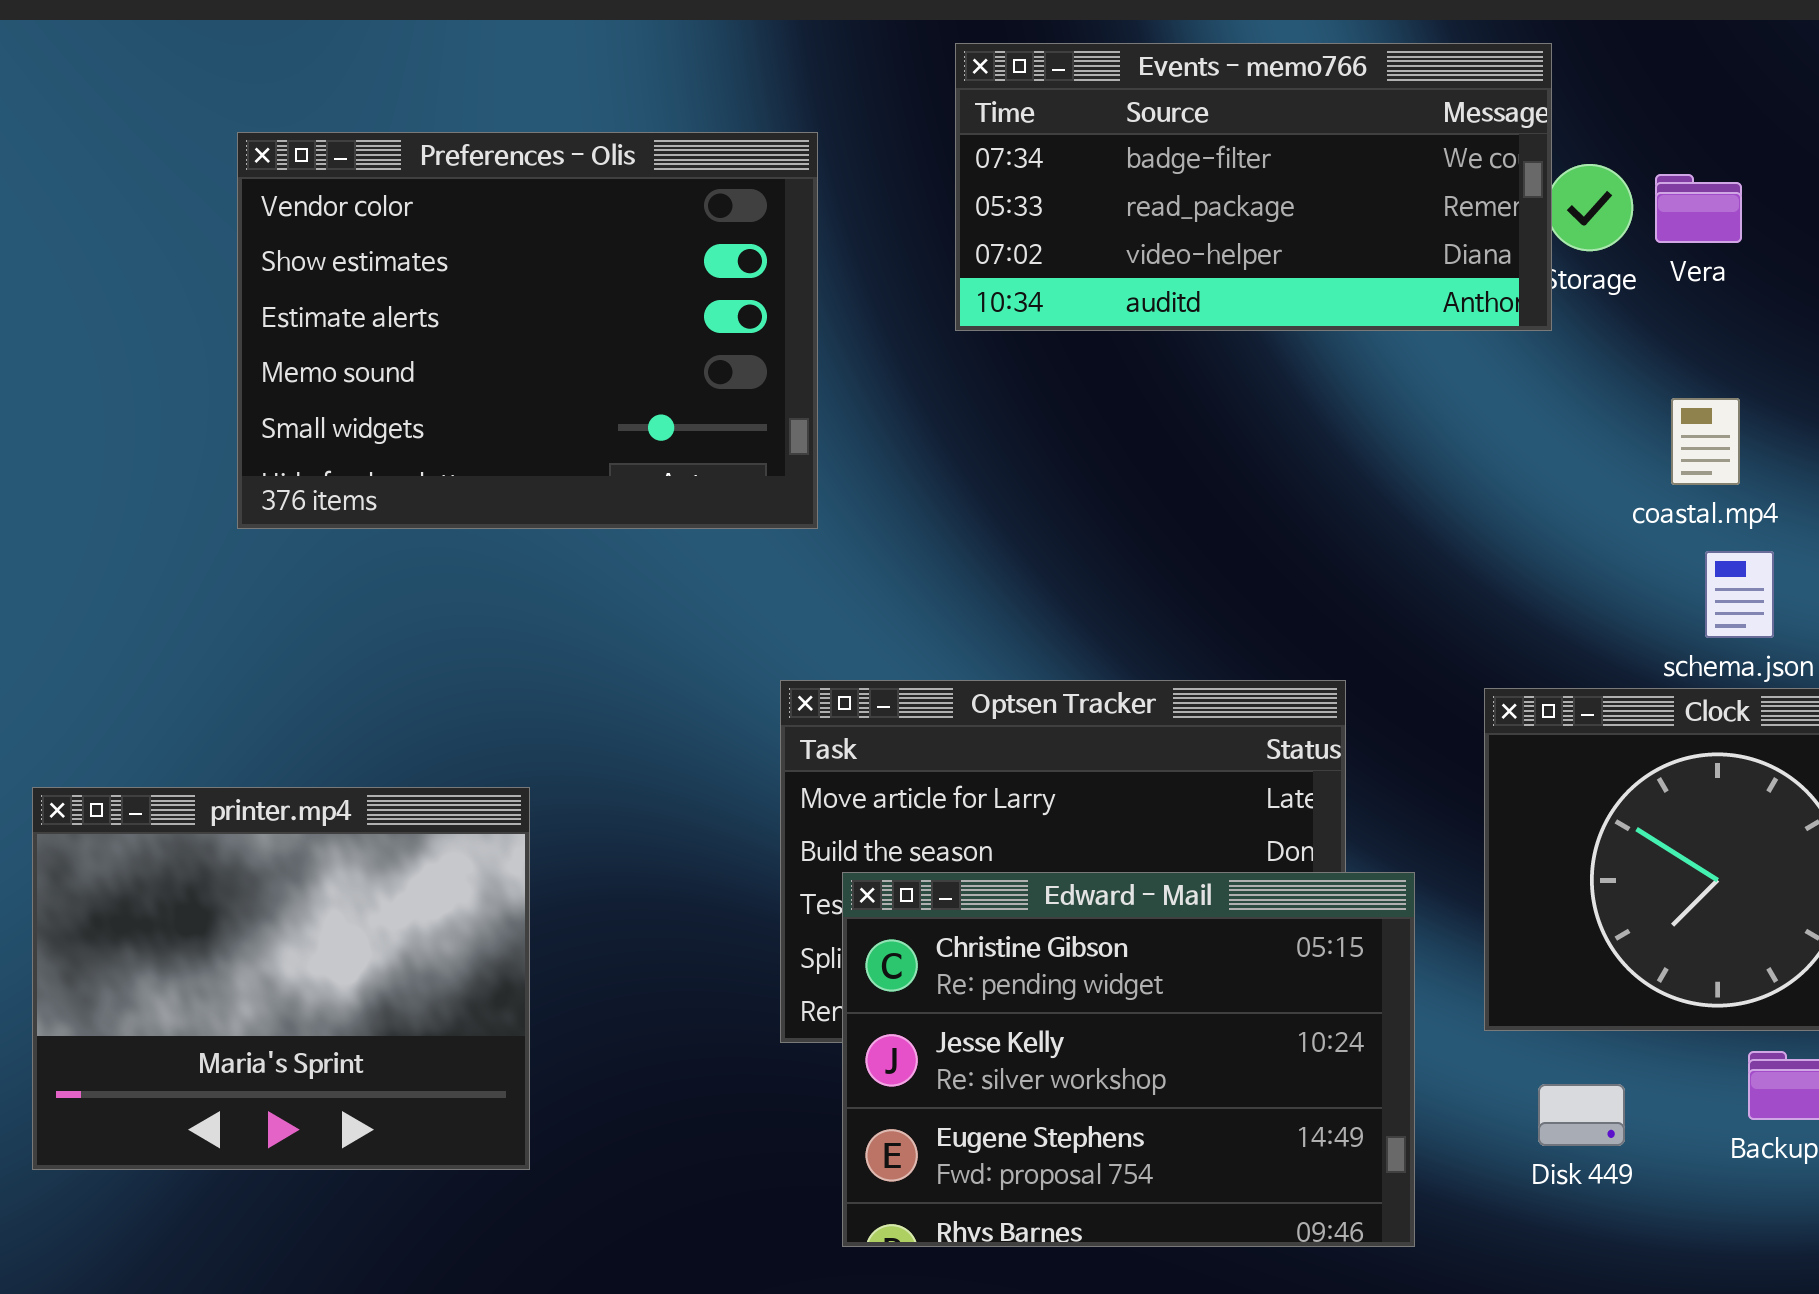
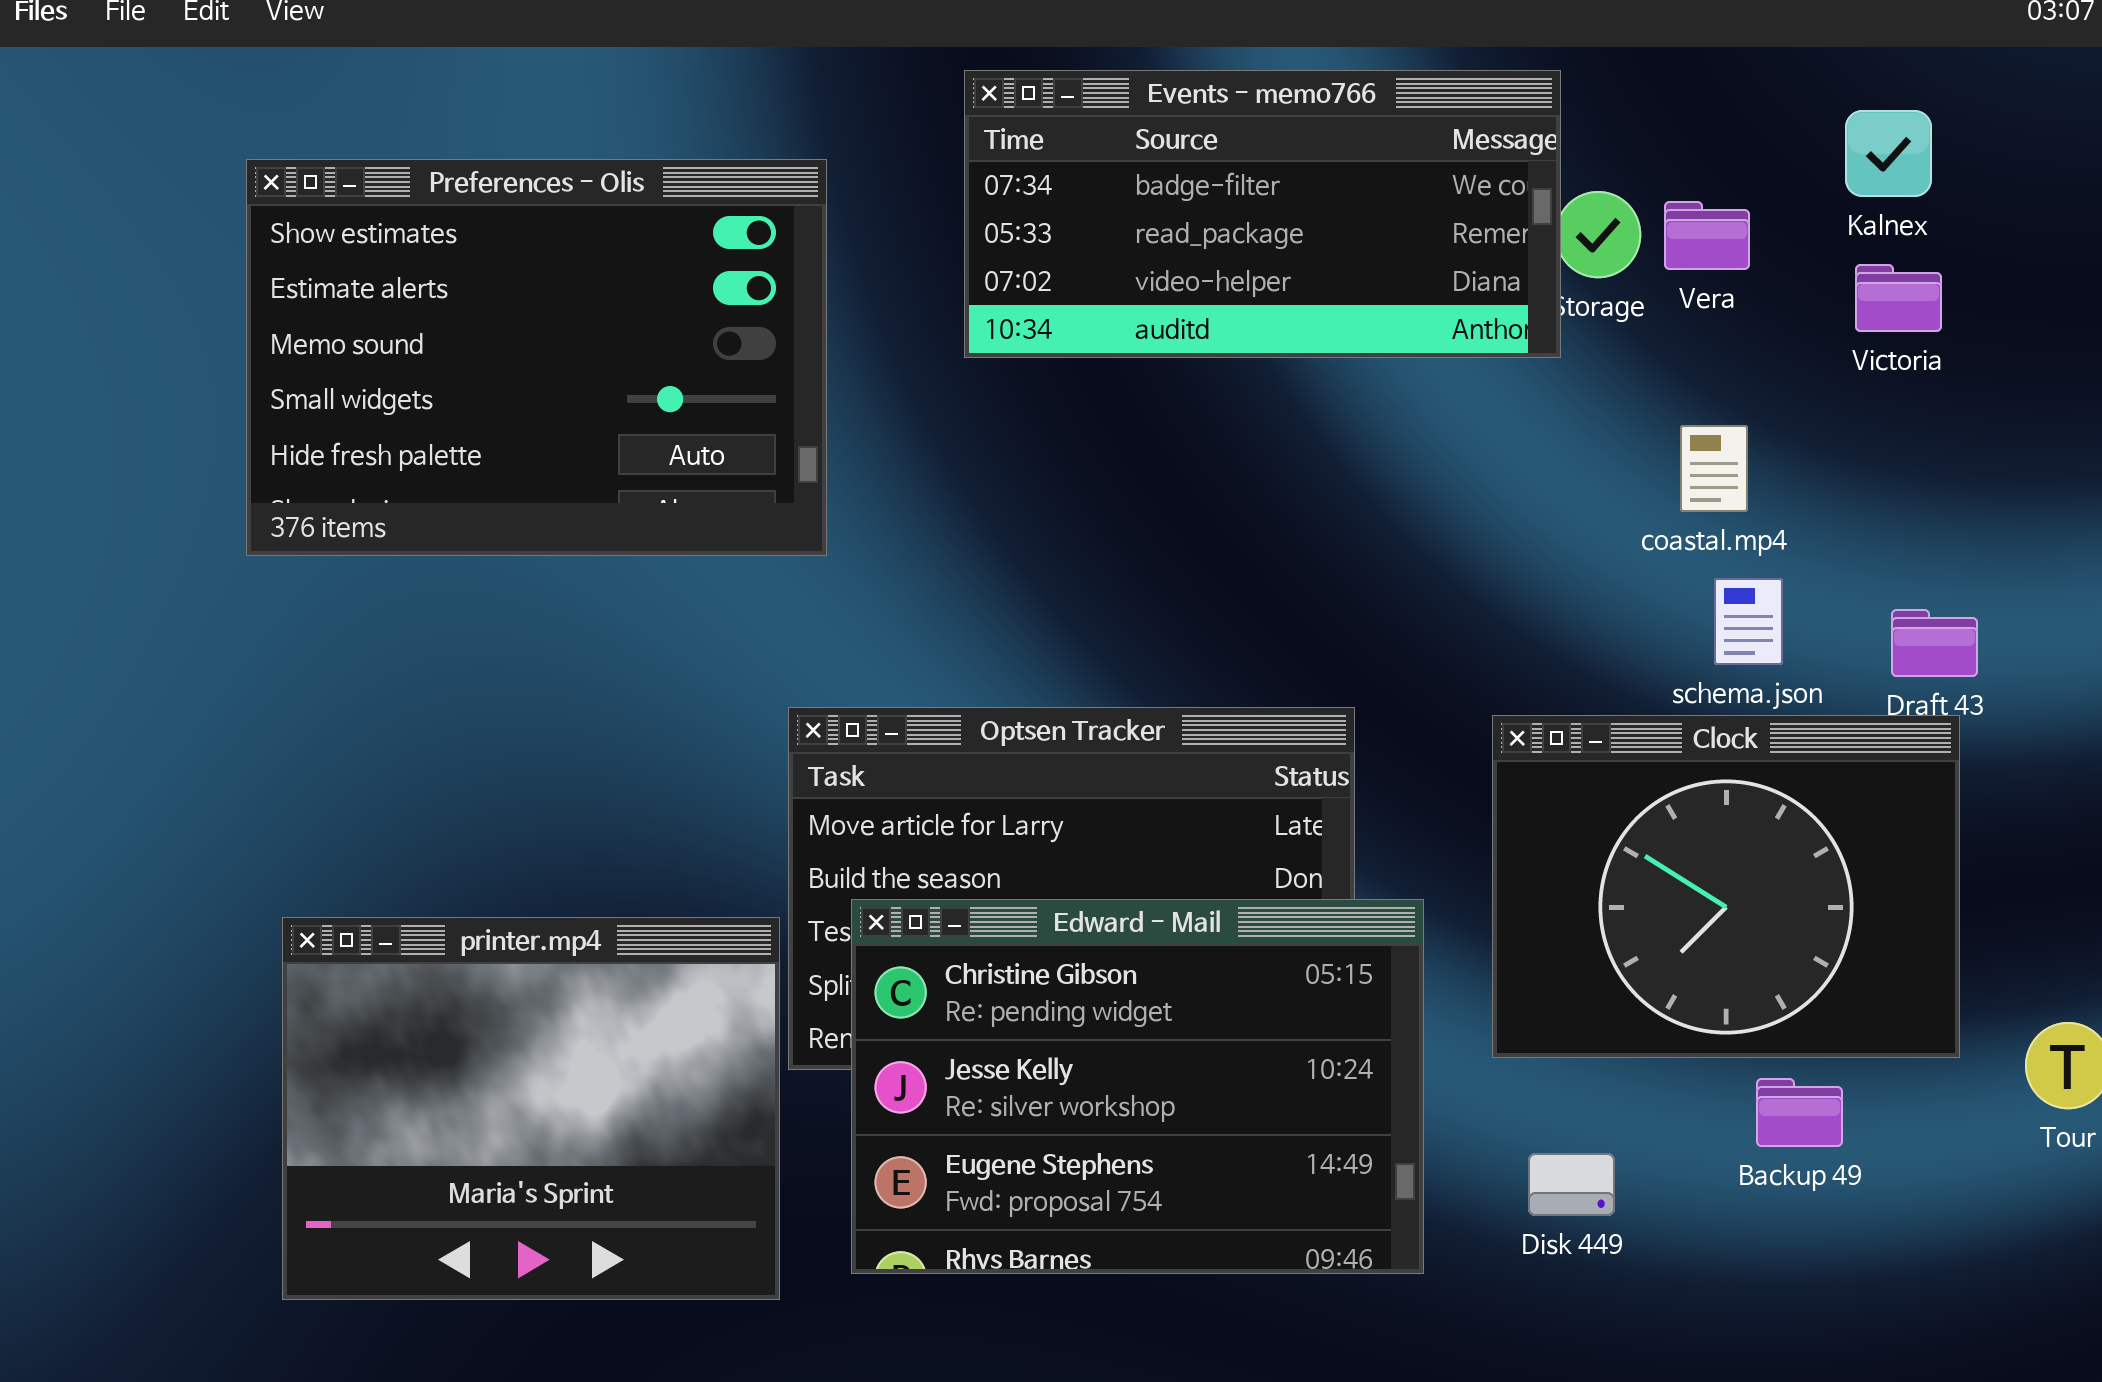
Preferences - Olis: [237,132,818,529] -> [246,159,827,556], scrolled down 1 row
printer.mp4: [32,787,530,1170] -> [282,917,780,1300], moved
Disk 449: [1538,1084,1625,1146] -> [1528,1153,1615,1216], moved

